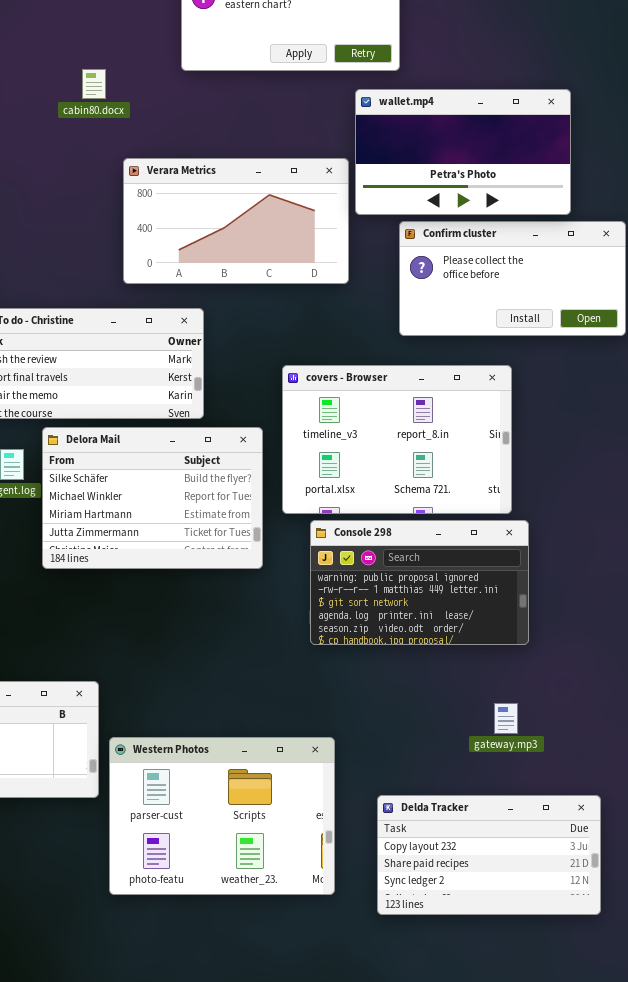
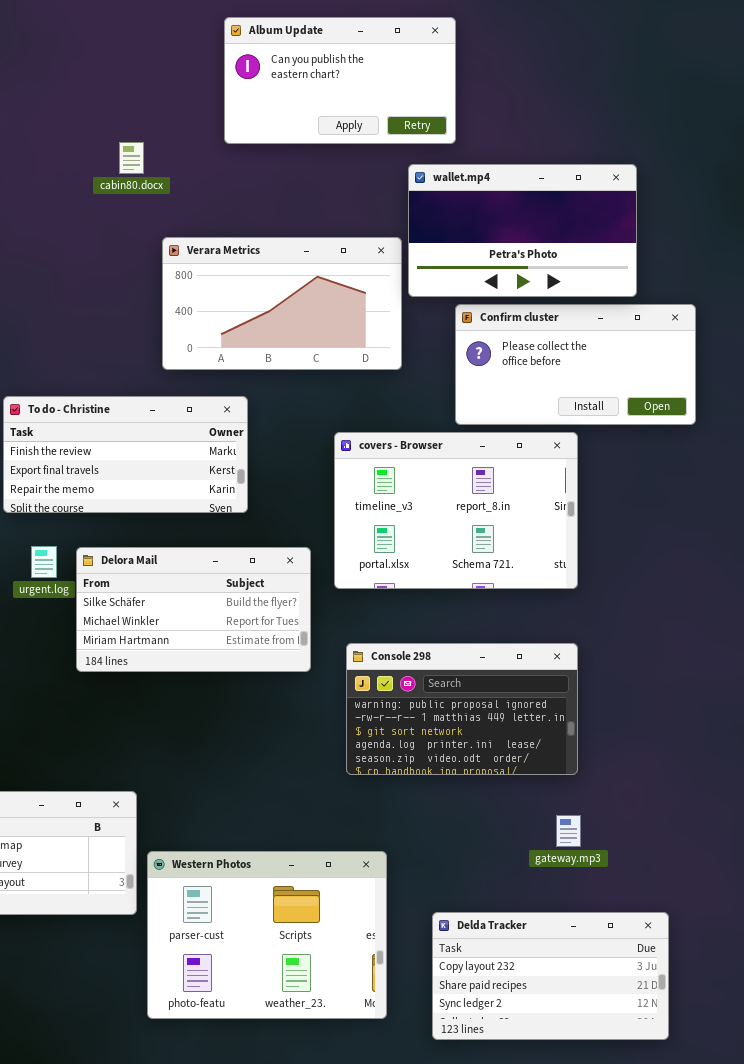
covers - Browser: [282,365,512,514] -> [334,432,578,589], moved
Delora Mail: [42,427,263,569] -> [76,547,311,672], resized
Console 298: [310,520,529,645] -> [346,643,578,775], moved

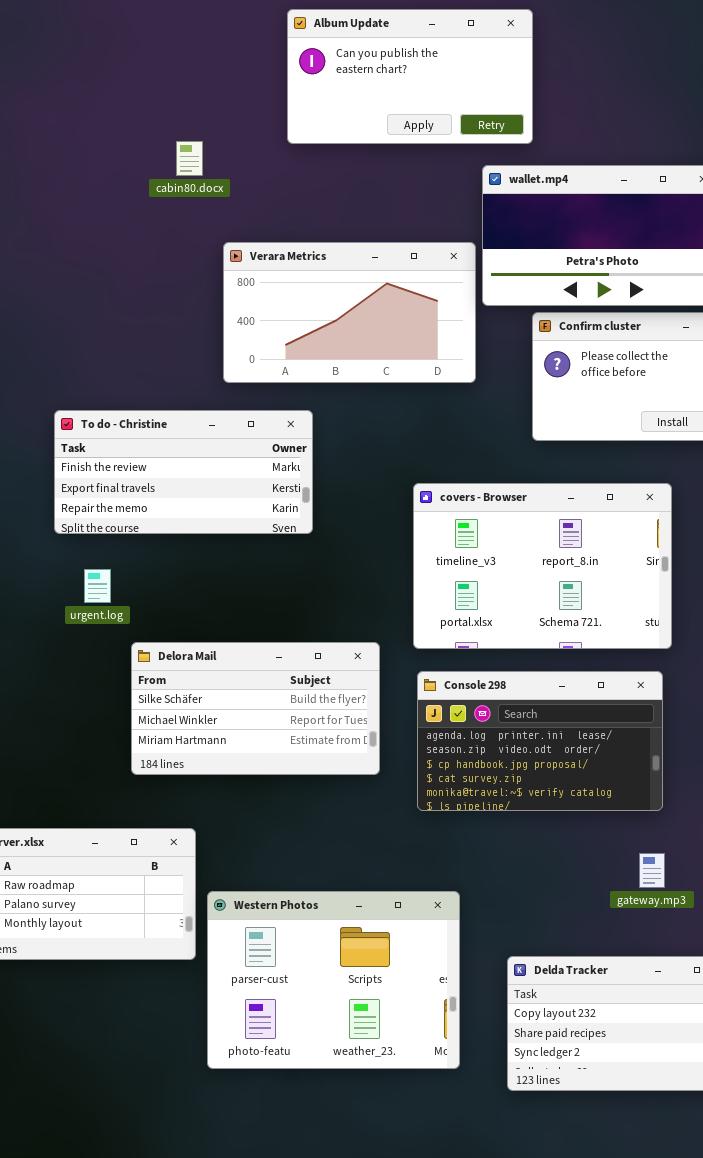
covers - Browser: [334,432,578,589] -> [413,483,672,649], moved
Delora Mail: [76,547,311,672] -> [131,642,380,775], moved
Console 298: [346,643,578,775] -> [417,671,663,811], scrolled down 3 rows

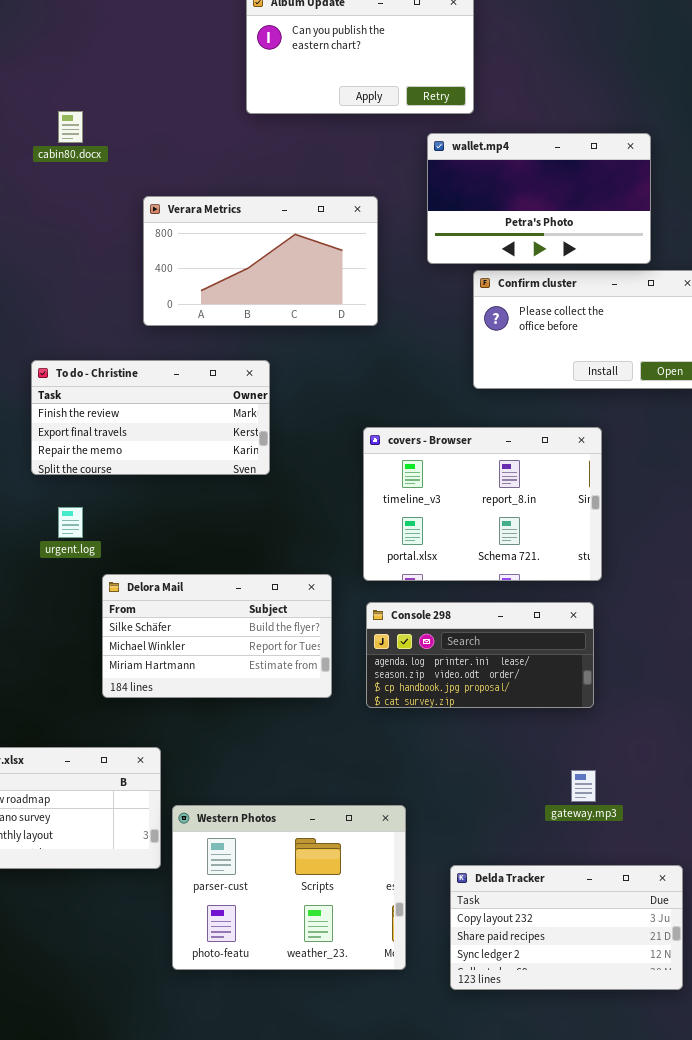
cabin80.docx: [176,141,203,176] -> [58,111,83,143], moved
Verara Metrics: [223,242,476,383] -> [143,196,378,326], moved
Console 298: [417,671,663,811] -> [366,602,594,708], resized

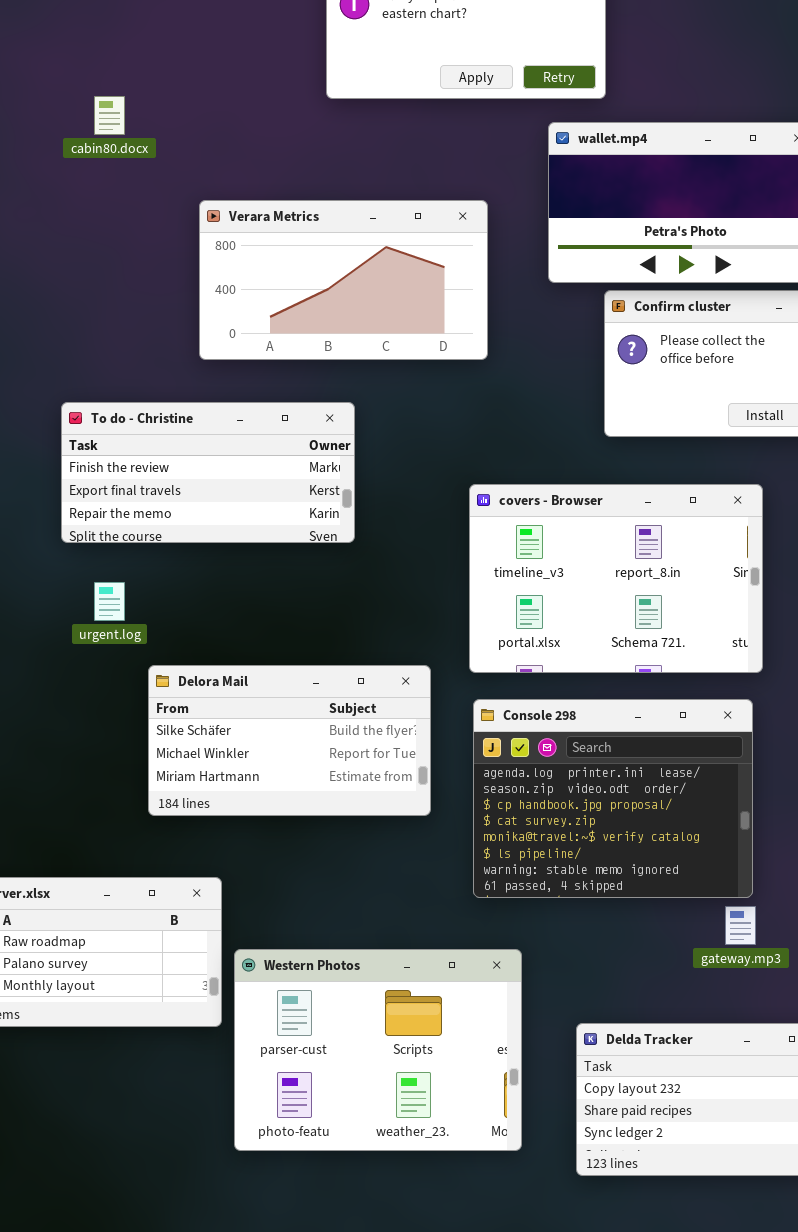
Console 298: [366,602,594,708] -> [473,699,753,898], resized

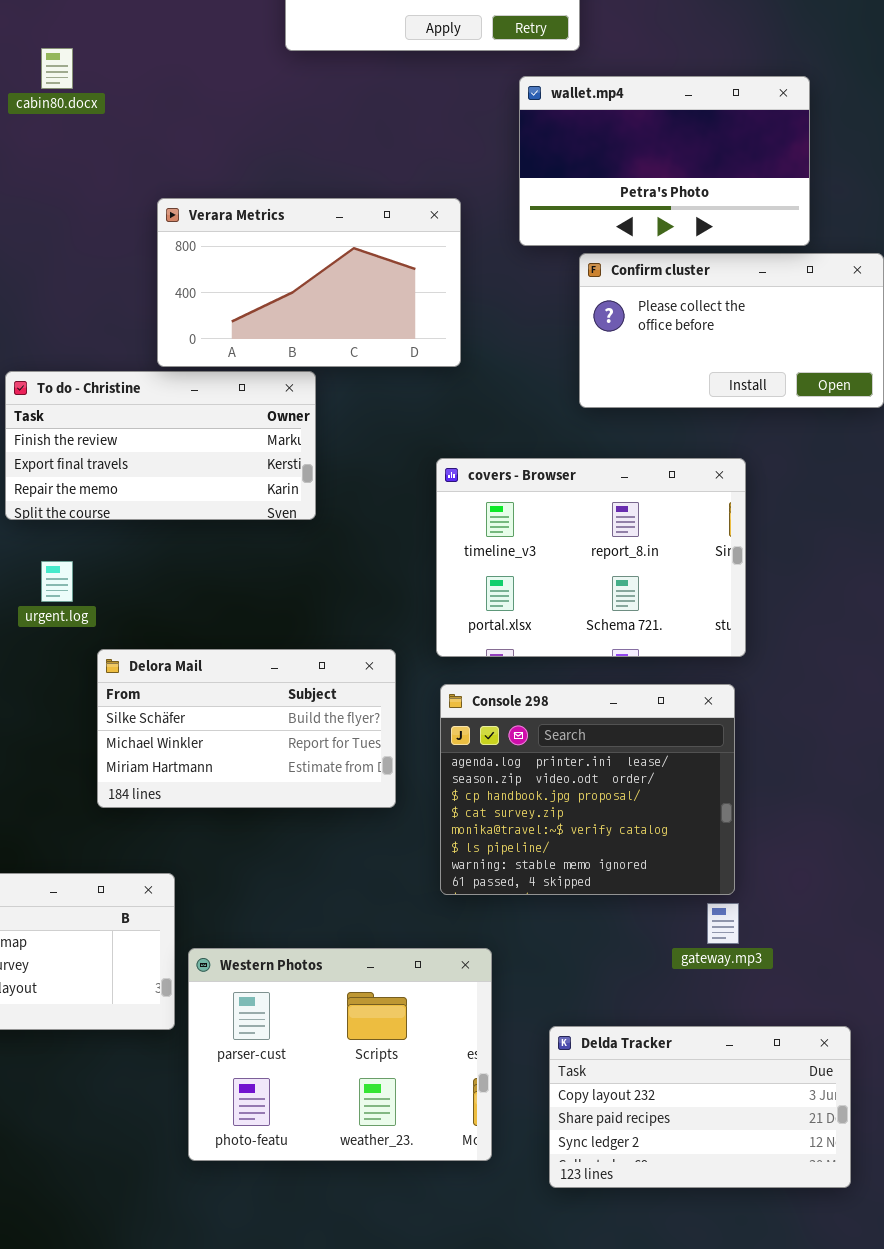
Verara Metrics: [199,200,488,360] -> [157,198,461,367], moved

